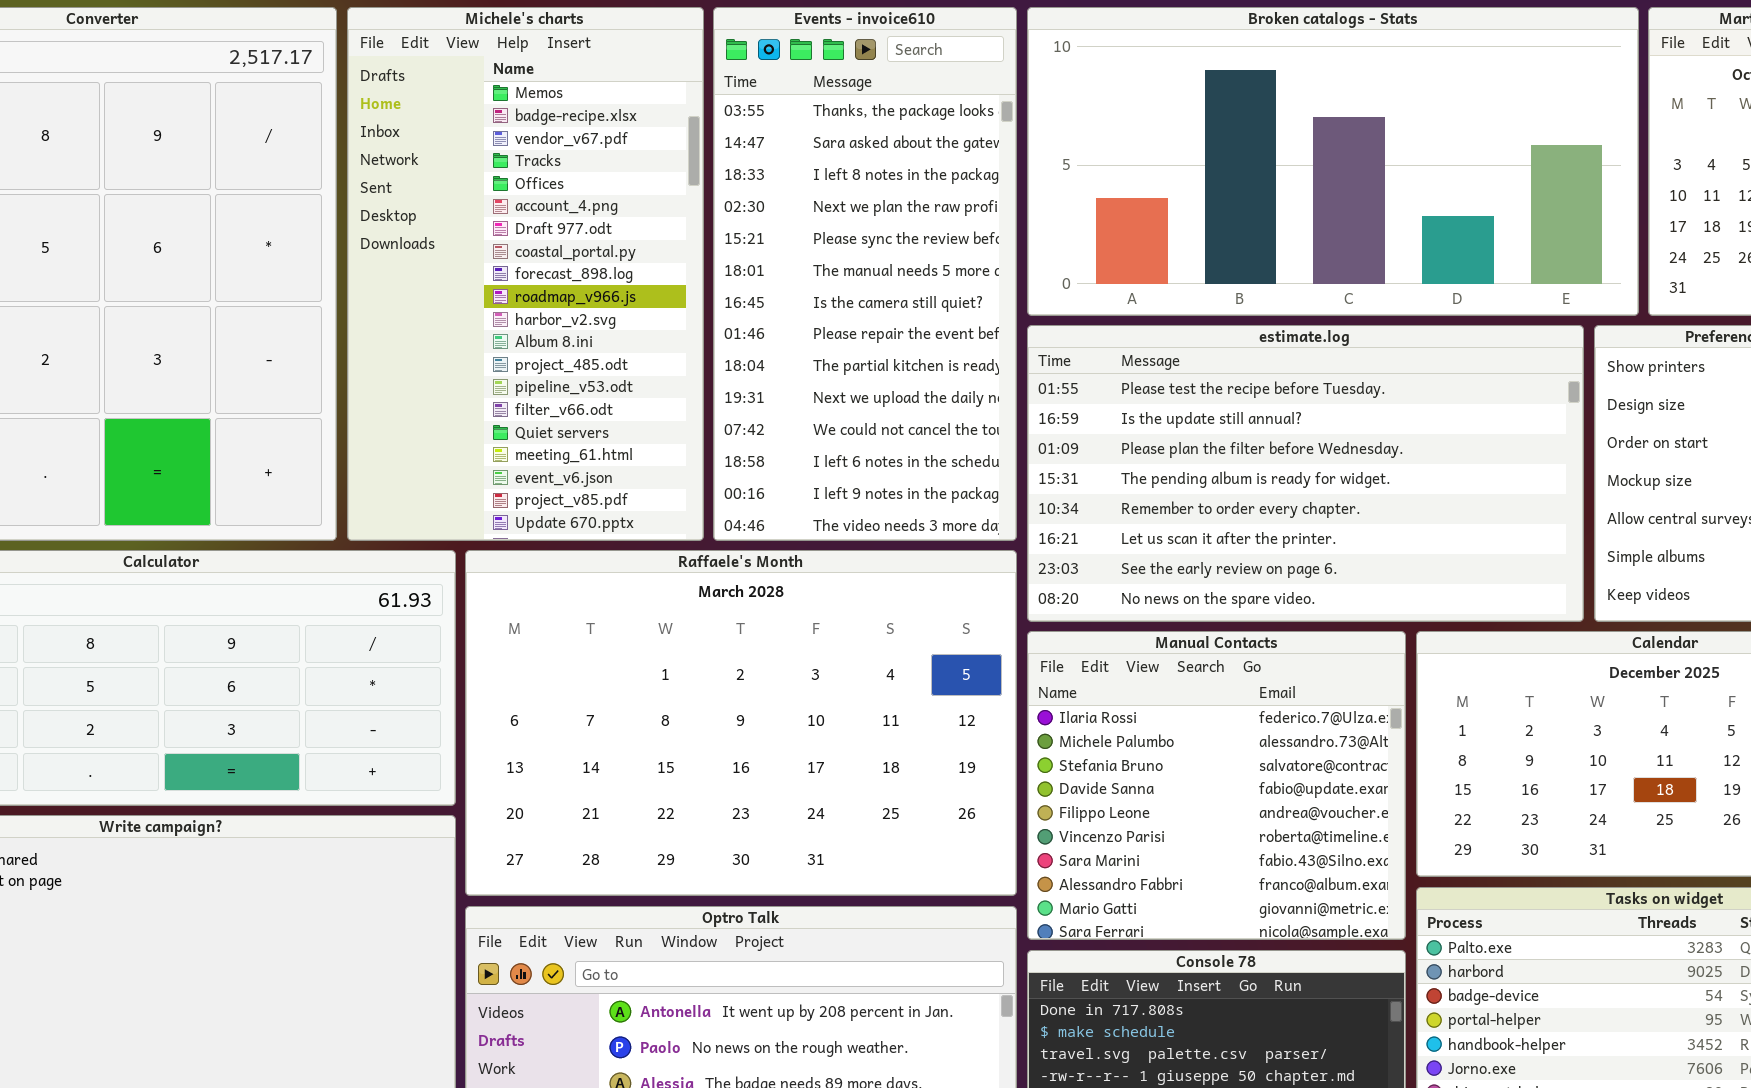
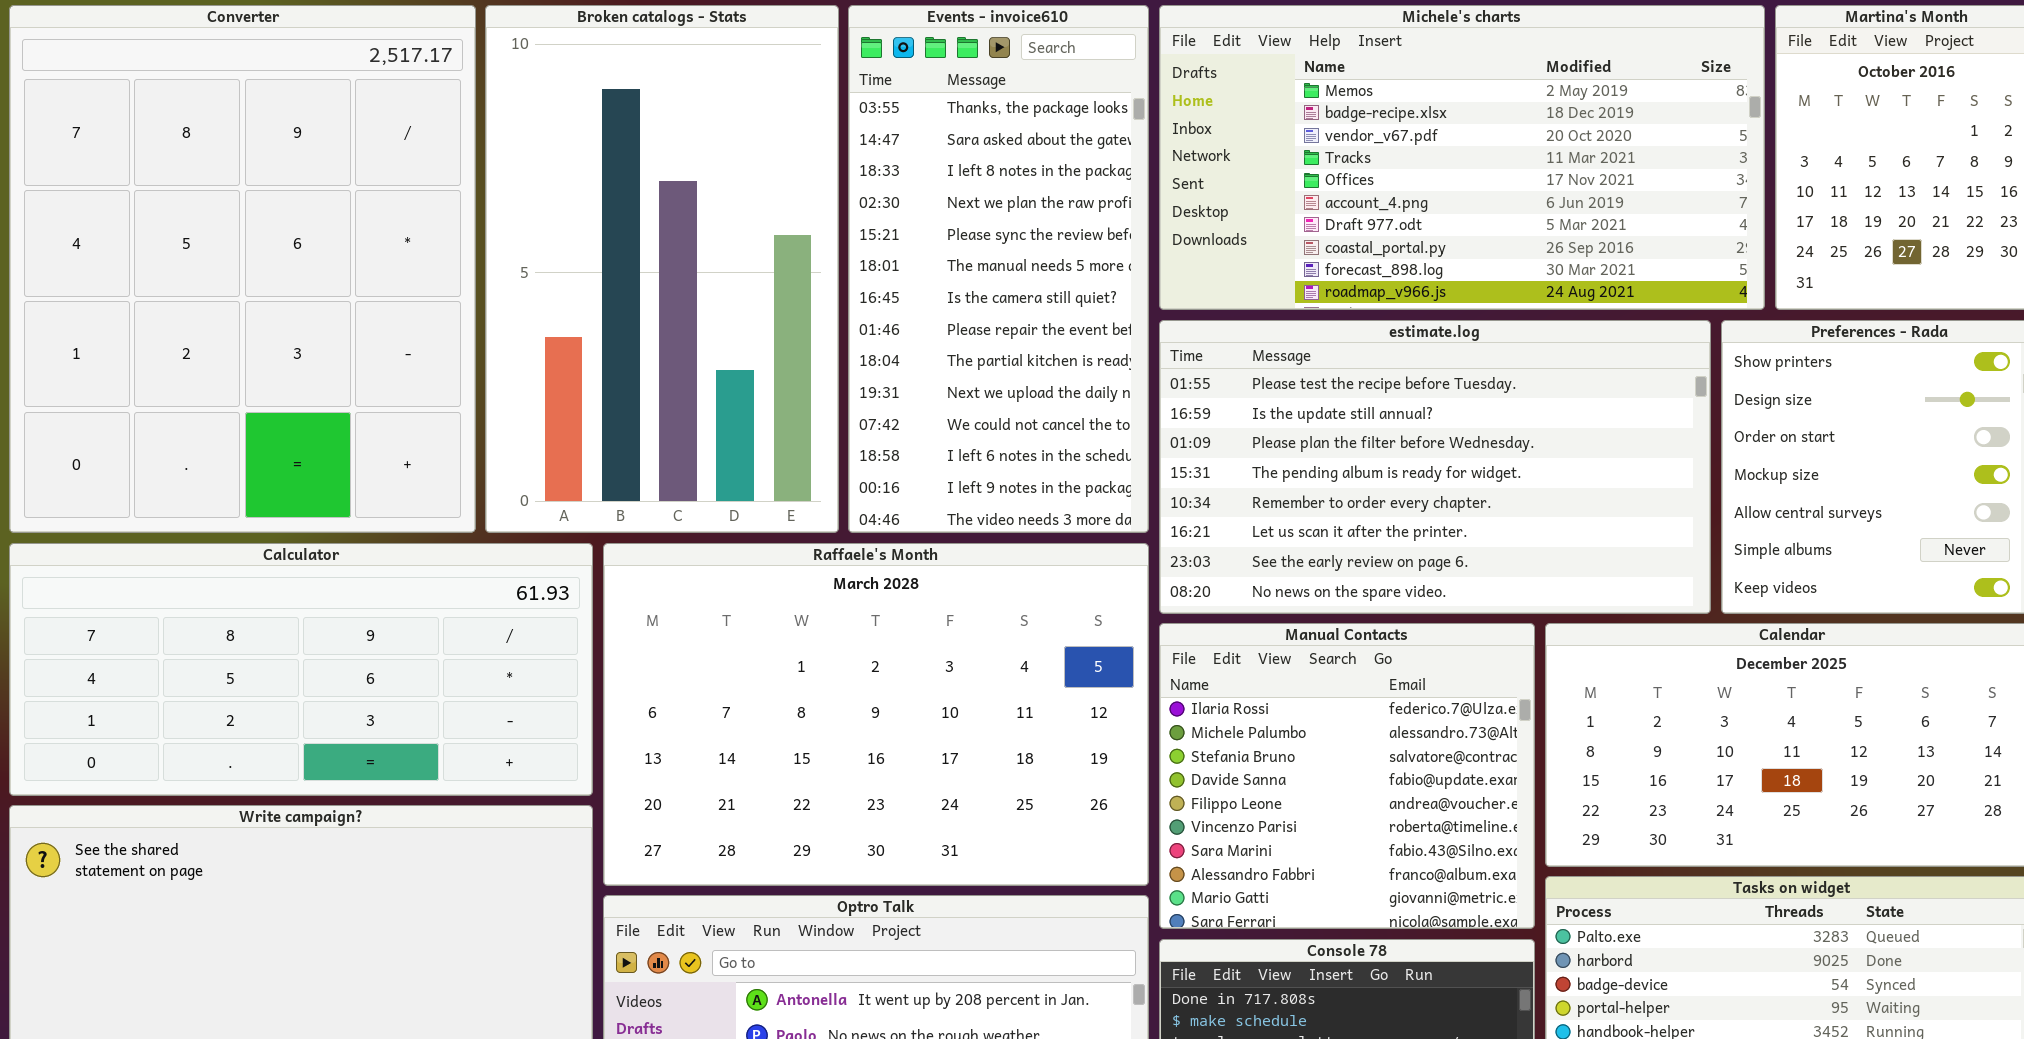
Michele's charts: [347,7,704,541] -> [1159,5,1765,310], moved, resized
Broken catalogs - Stats: [1027,7,1639,316] -> [485,5,839,533], moved, resized

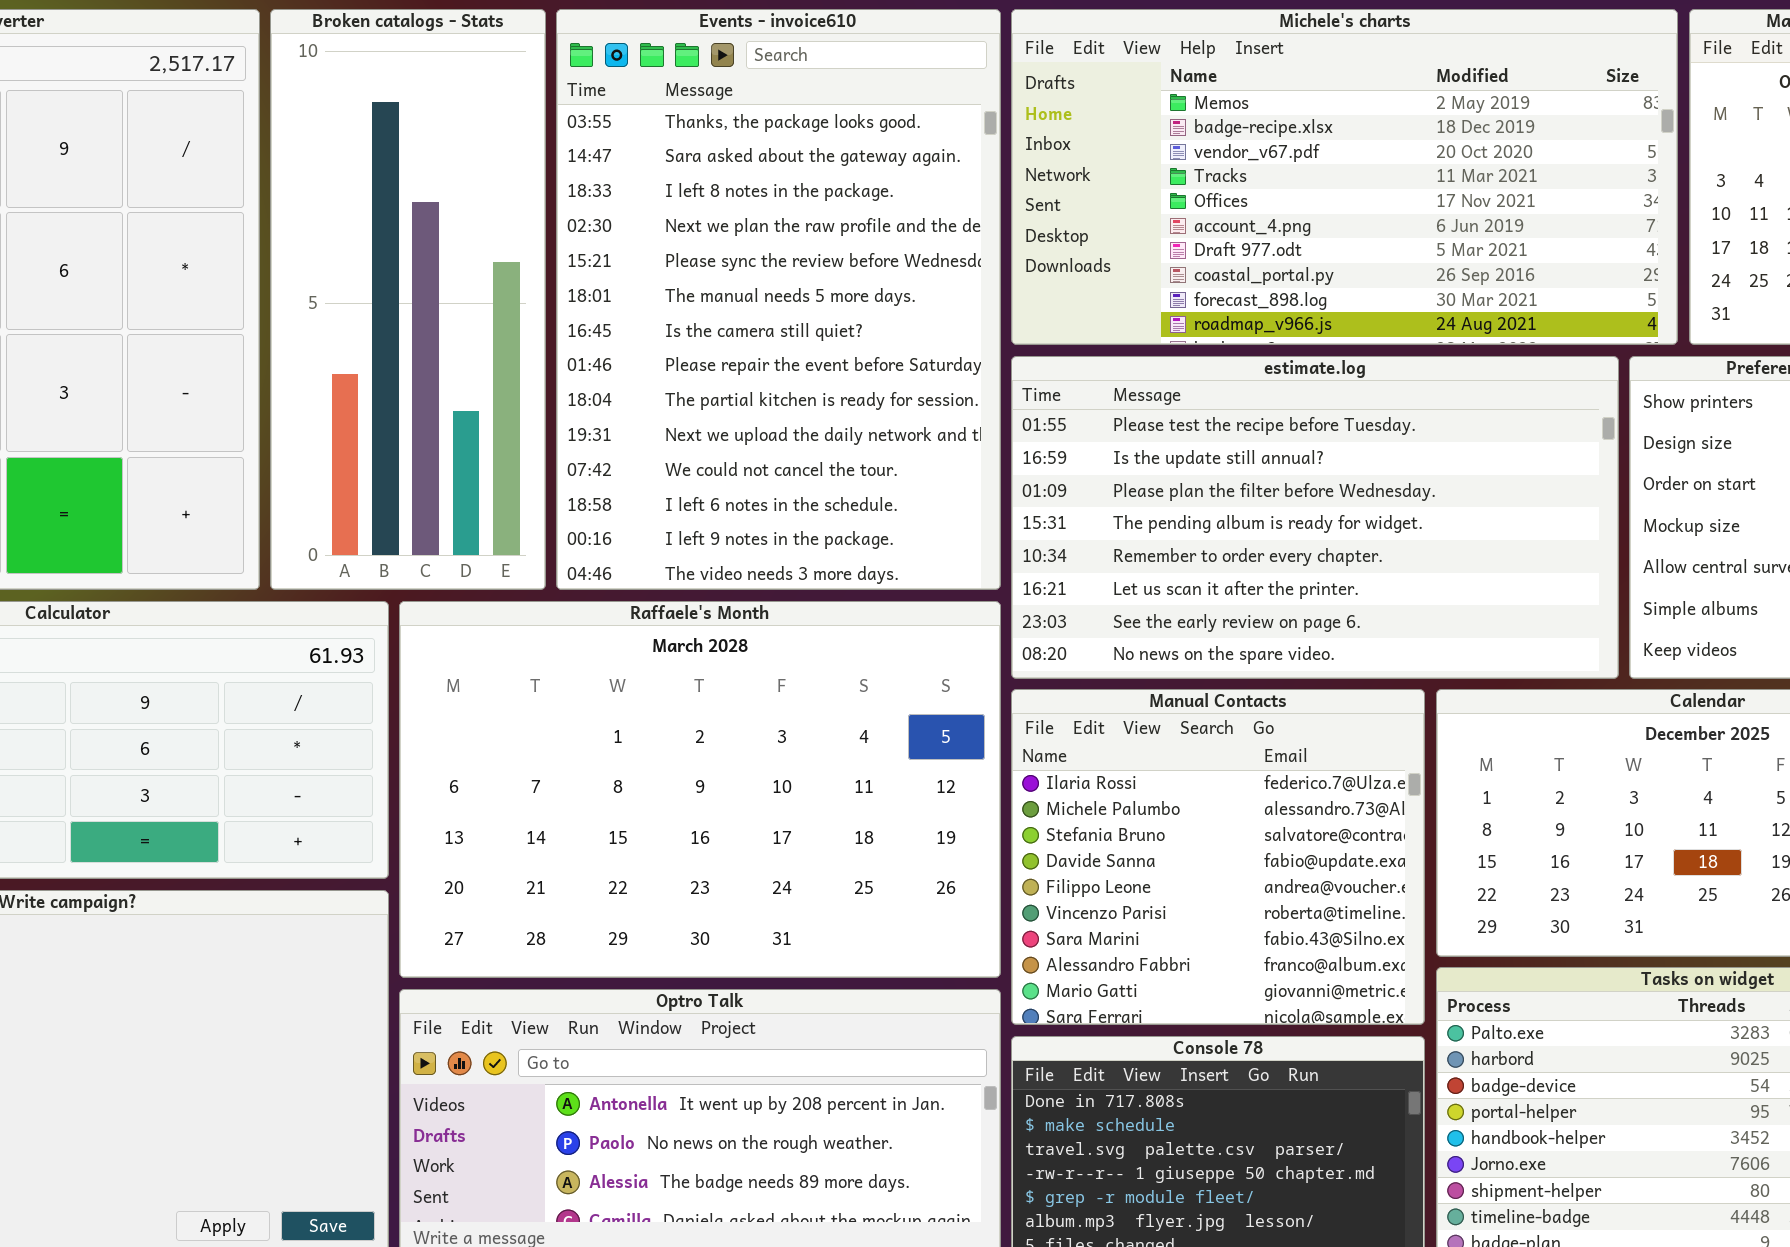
Broken catalogs - Stats: [485,5,839,533] -> [270,9,546,590], resized
Events - invoice610: [848,5,1149,533] -> [556,9,1001,590], resized

